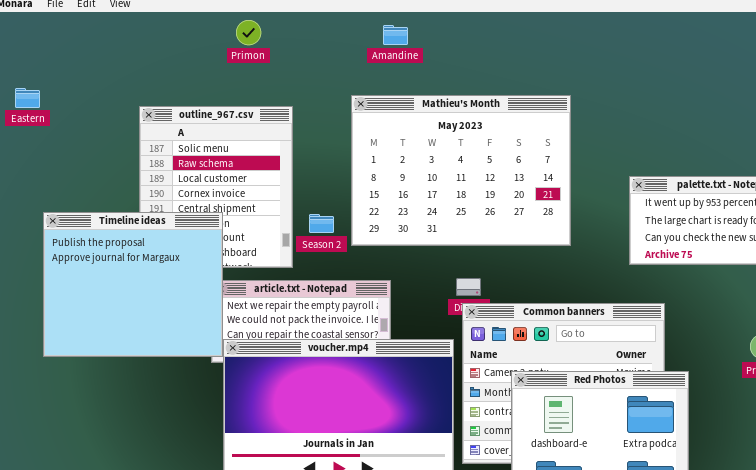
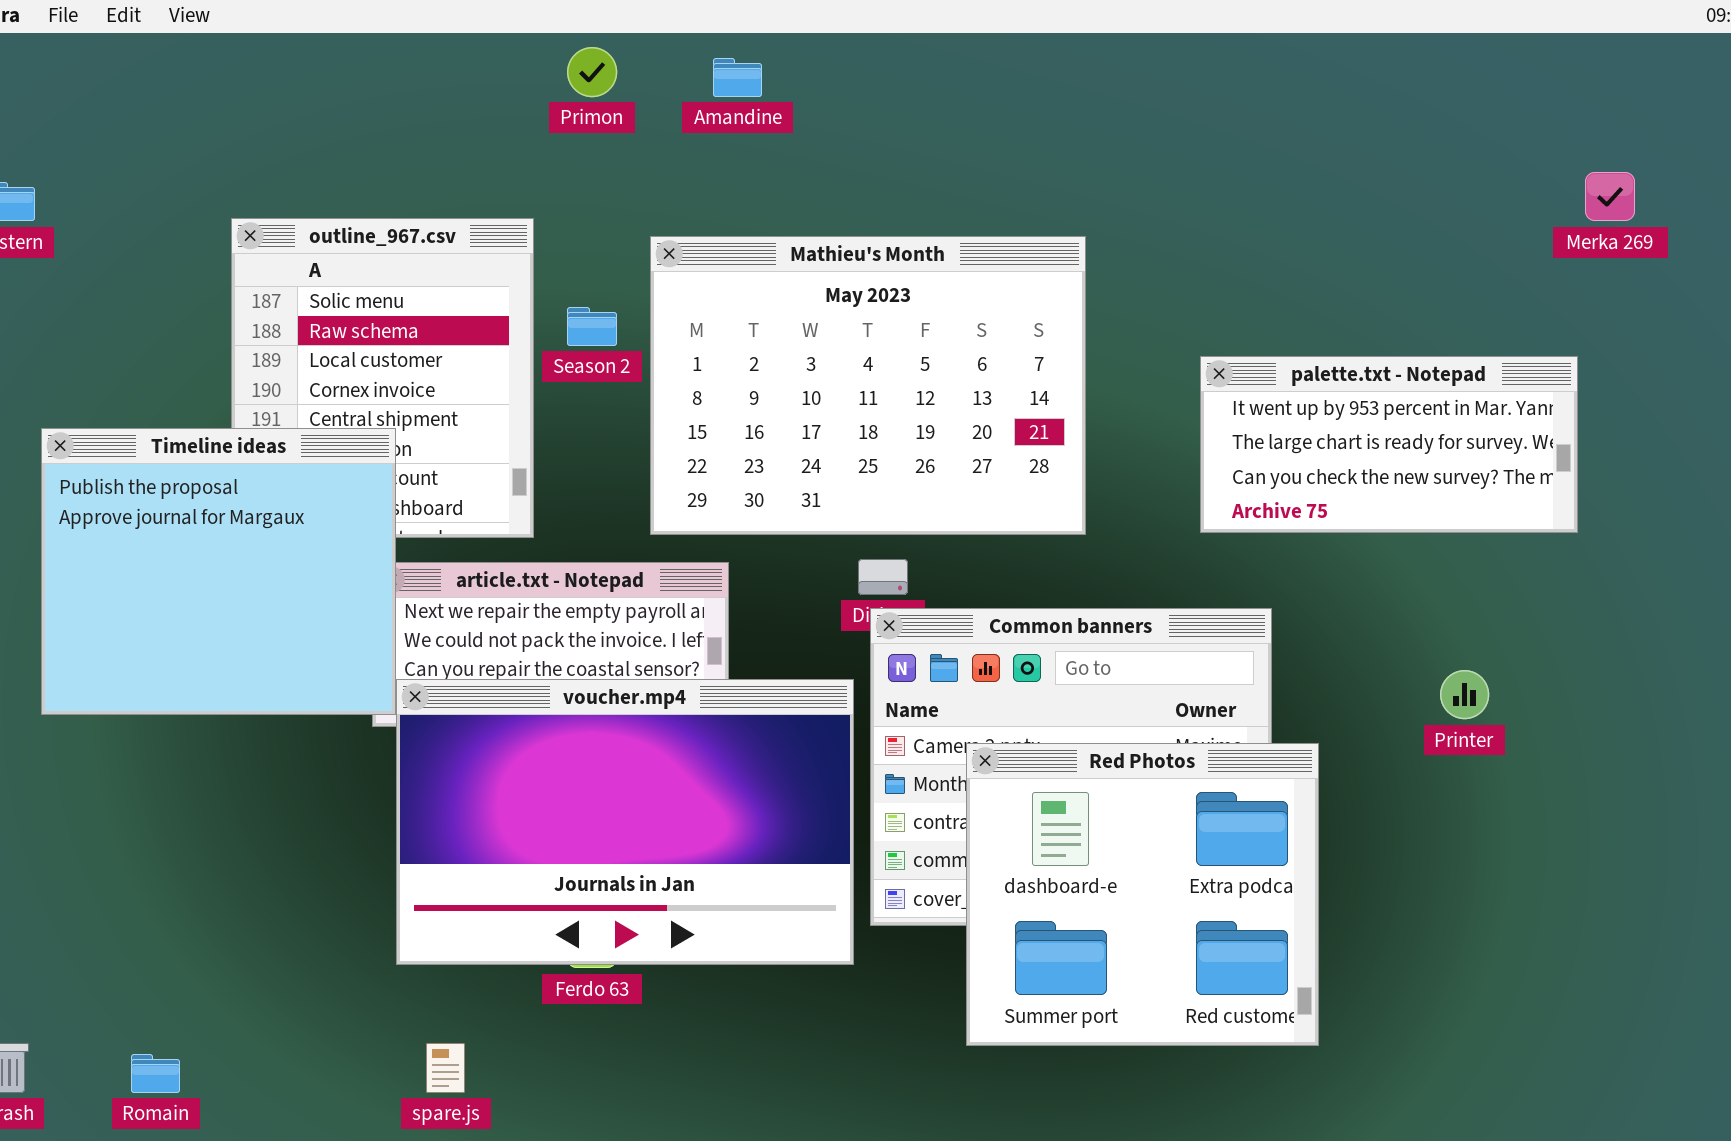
Primon: [236,20,261,45] -> [567,47,617,97], moved
Mathieu's Month: [351,95,571,246] -> [650,236,1086,535], moved
Season 2: [309,214,334,233] -> [567,307,617,346], moved

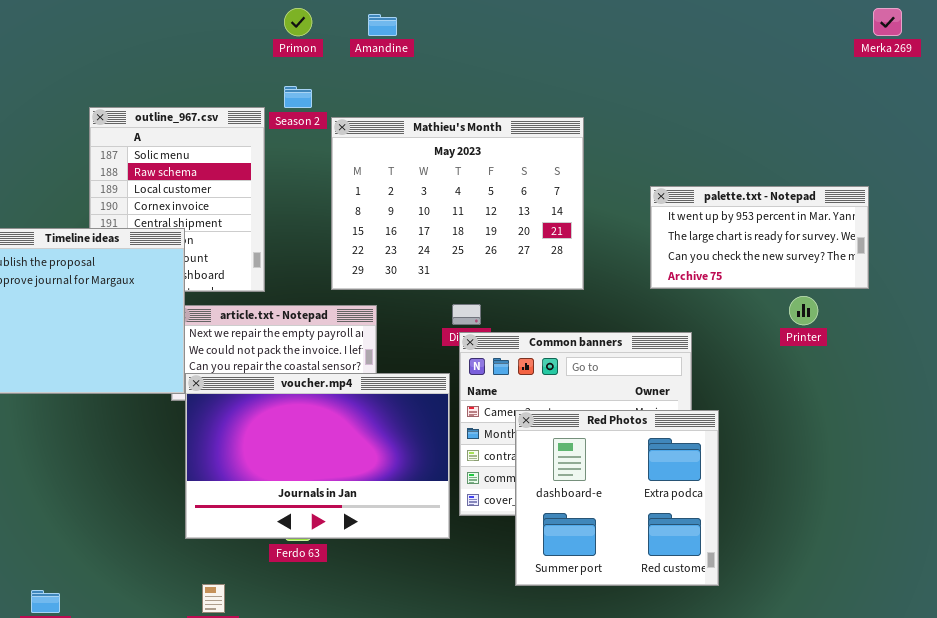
Merka 269: [1585,172,1635,221] -> [873,8,902,36], moved
Season 2: [567,307,617,346] -> [284,86,312,108], moved
Printer: [1440,670,1489,719] -> [789,296,818,325], moved

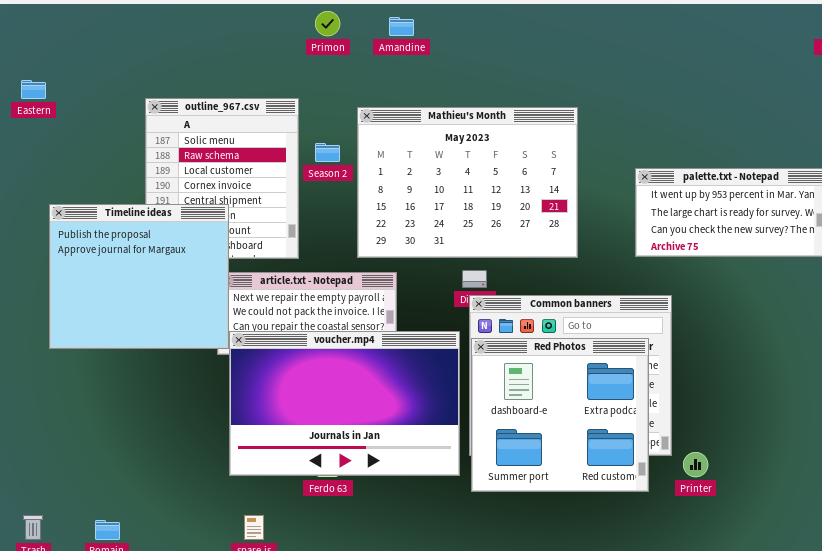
Season 2: [284,86,312,108] -> [315,143,340,162], moved
Printer: [789,296,818,325] -> [683,452,708,477], moved
Red Photos: [515,410,719,586] -> [471,338,649,492], moved

